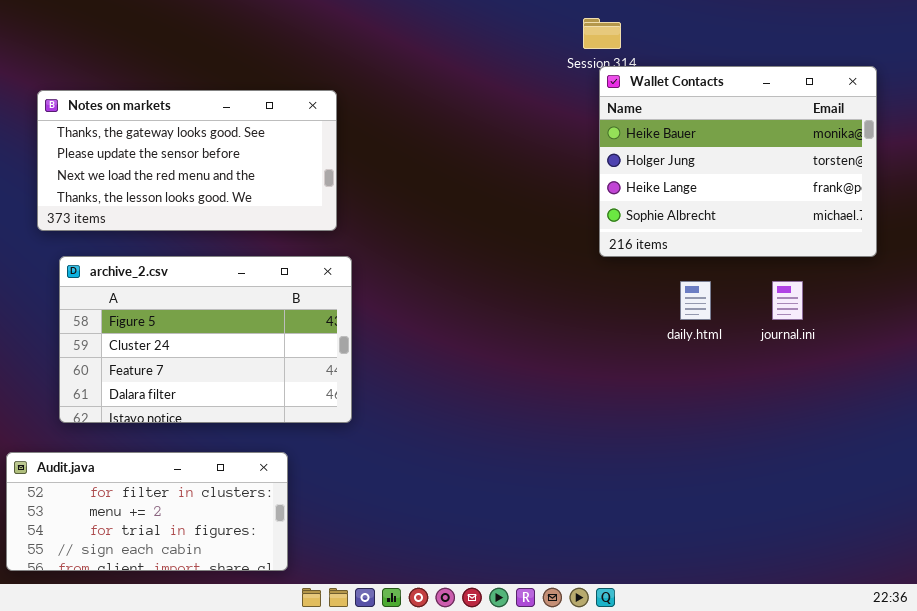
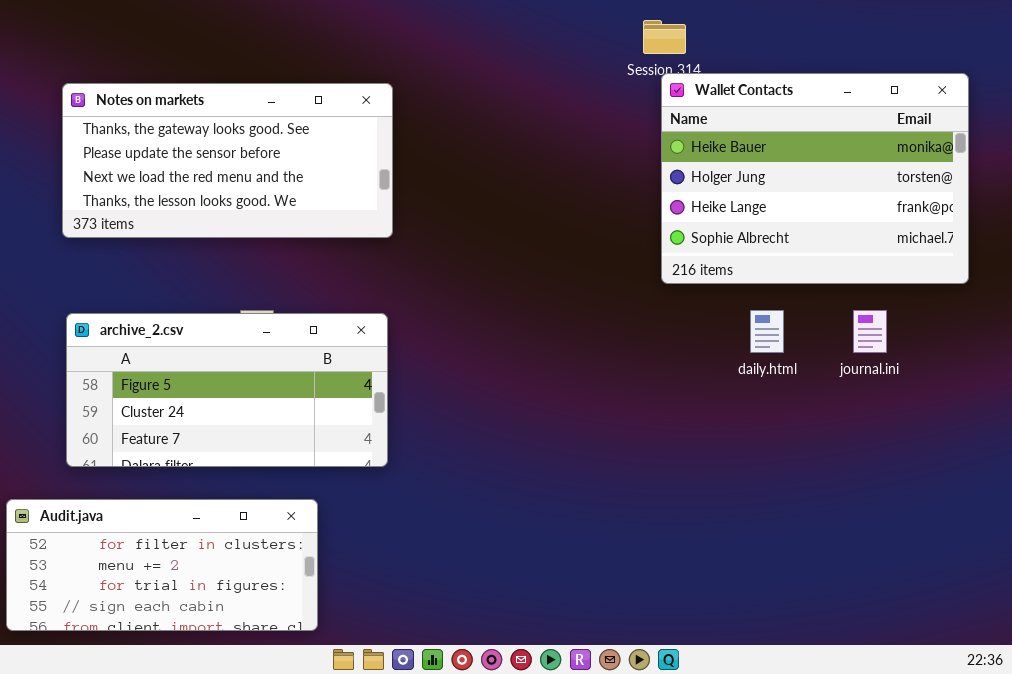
Notes on markets: [37,90,337,231] -> [62,83,393,238], moved
archive_2.csv: [59,256,352,423] -> [66,313,388,467], resized

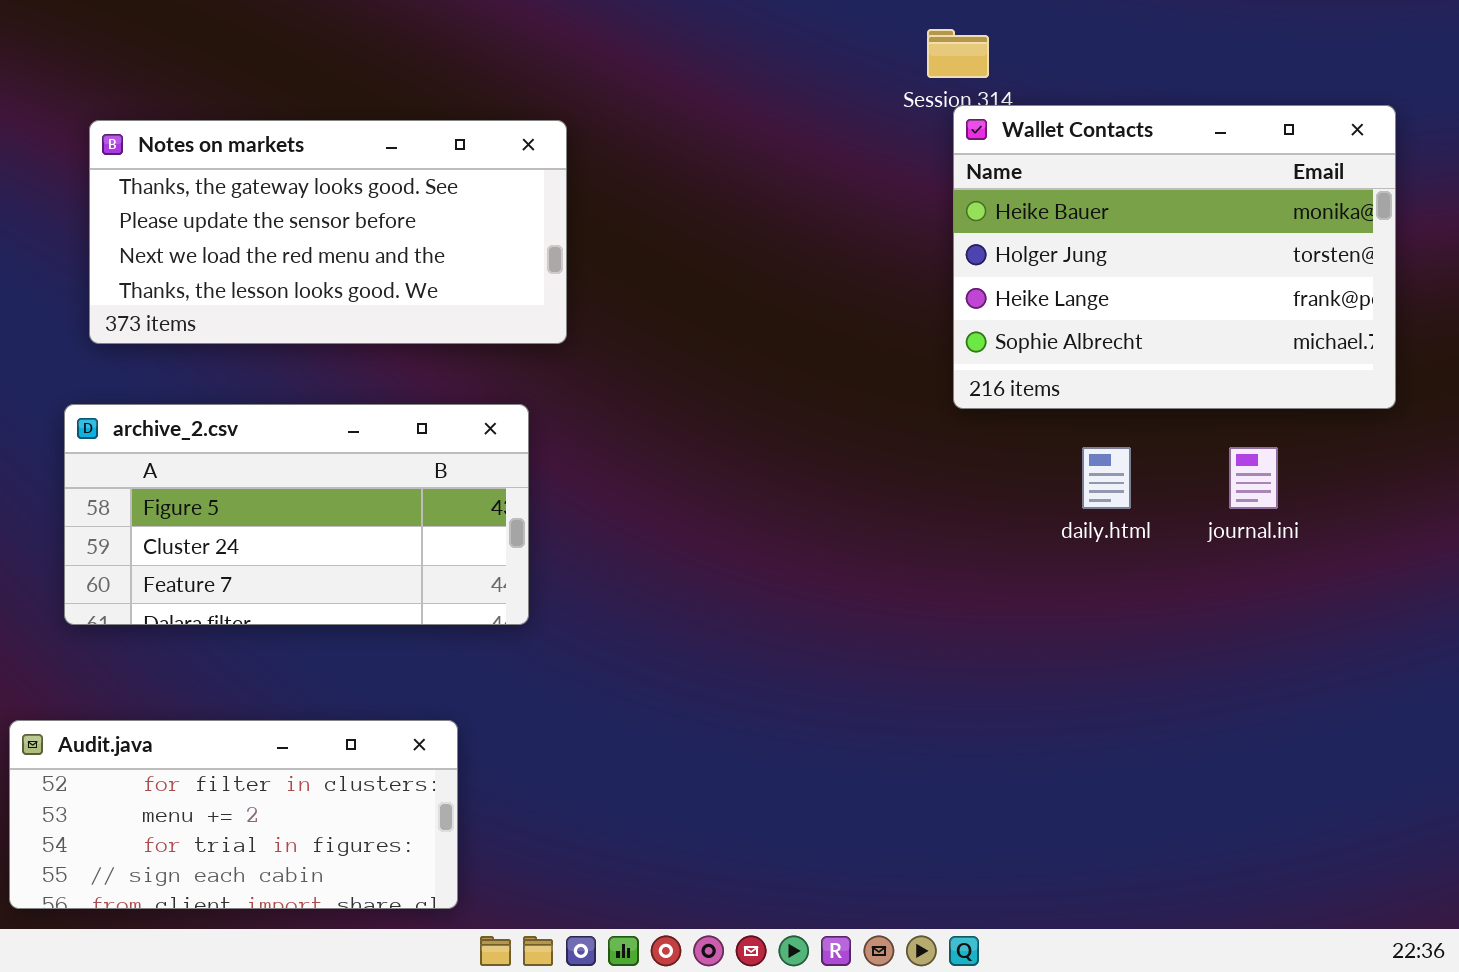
archive_2.csv: [66,313,388,467] -> [64,404,529,625], moved

